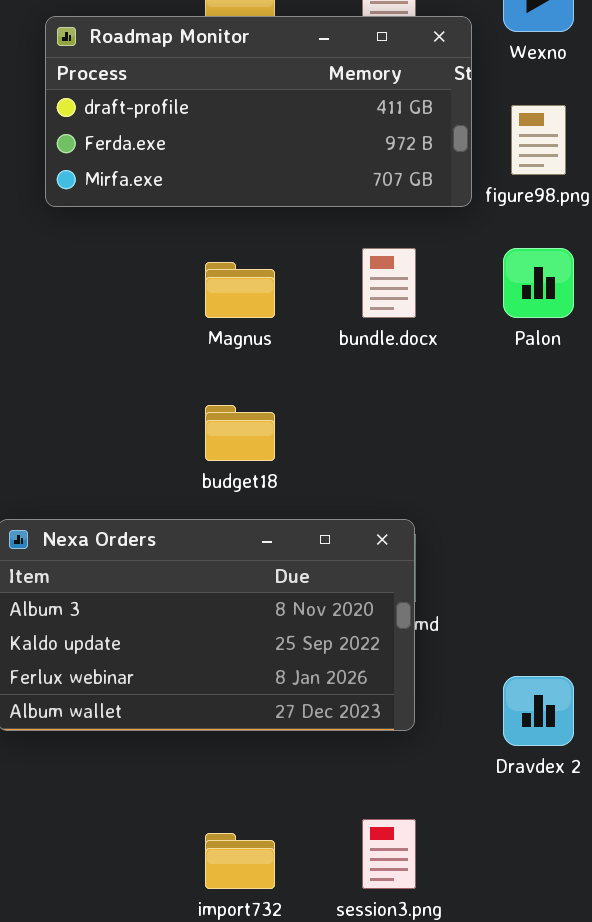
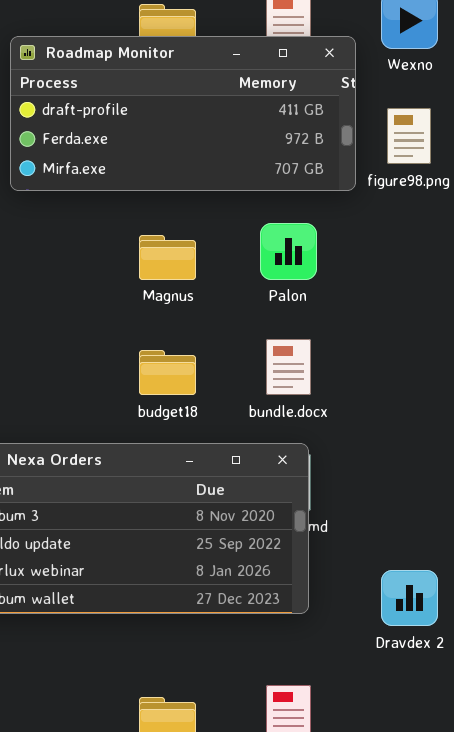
bundle.docx: [362,248,416,318] -> [266,339,311,395], moved
Palon: [503,248,574,318] -> [260,223,317,280], moved

